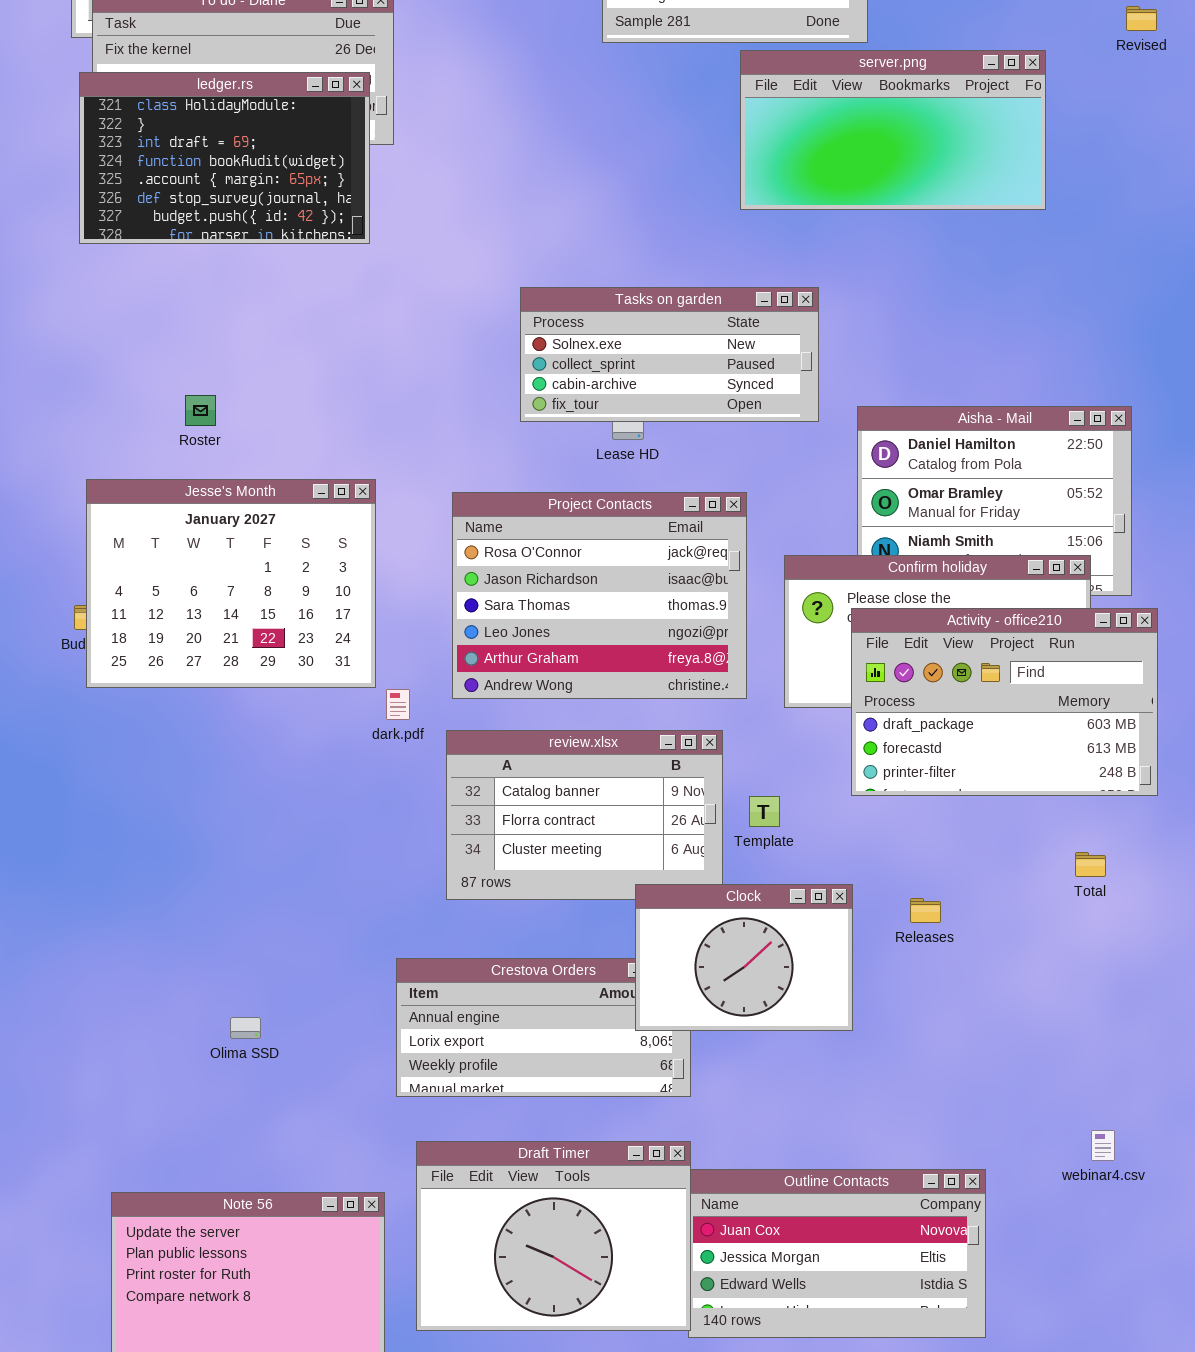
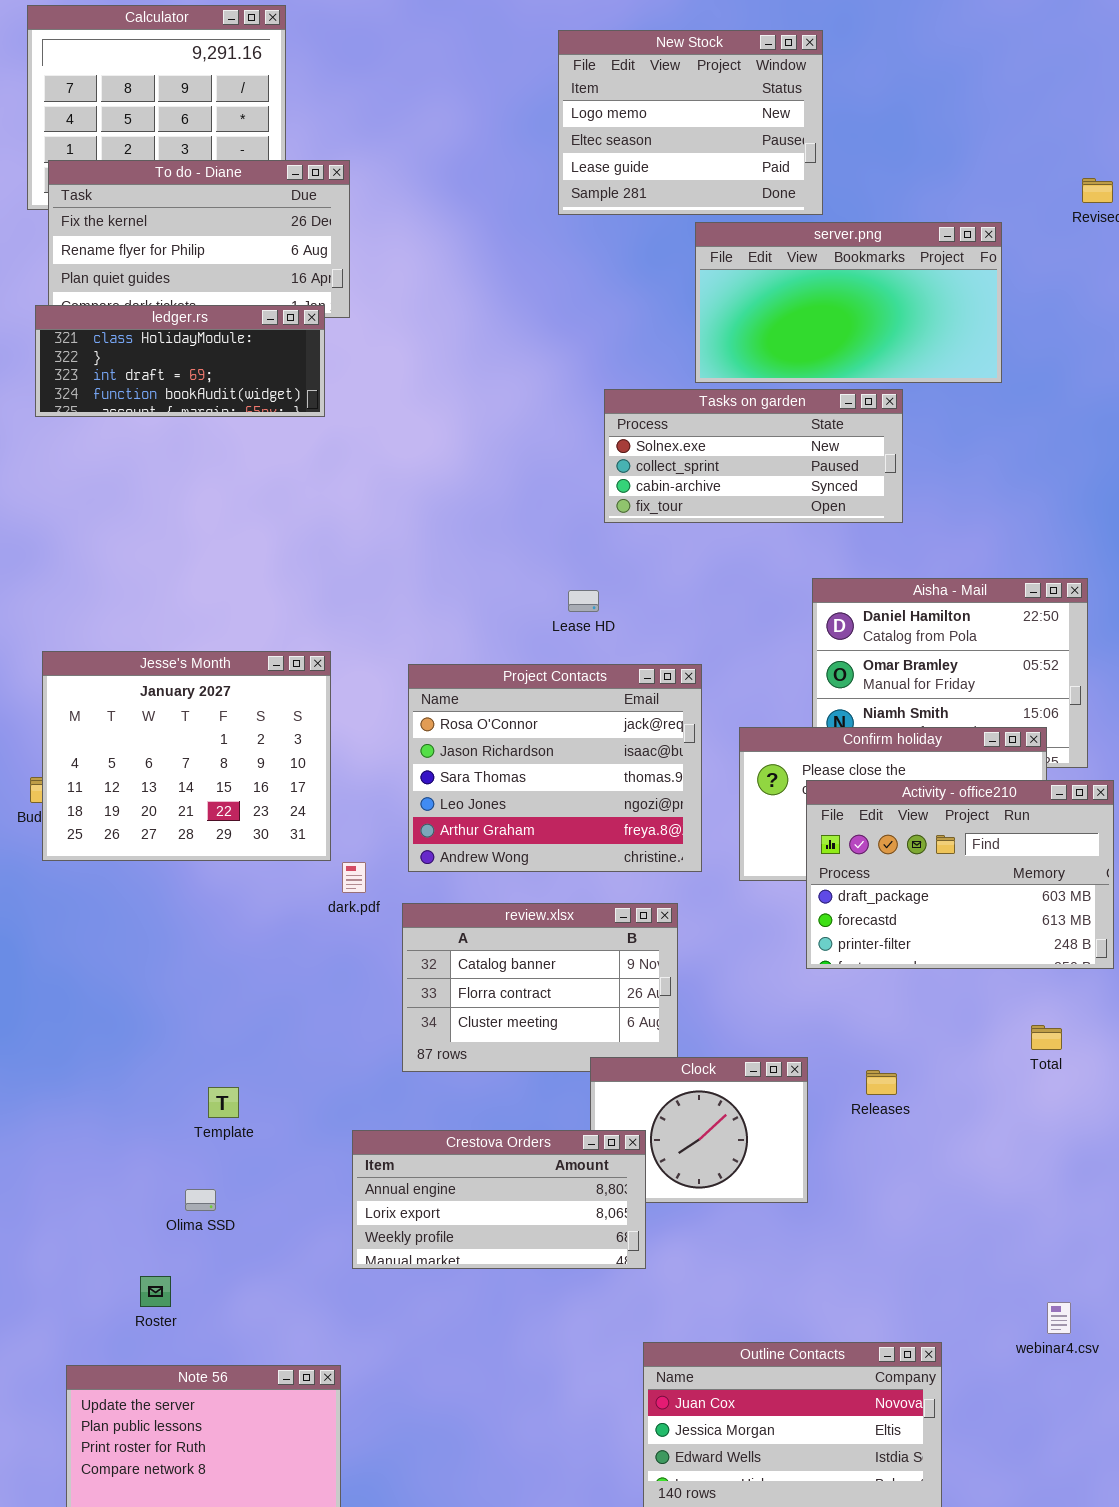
ledger.rs: [79,72,370,244] -> [35,305,325,417], resized
Tasks on garden: [520,287,819,422] -> [604,389,903,523], moved
Roster: [185,395,216,426] -> [140,1276,171,1307], moved
Template: [749,796,780,827] -> [208,1087,239,1118], moved
Crestova Orders: [396,958,691,1097] -> [352,1130,646,1269], raised
Draft Timer: [416,1141,691,1331] -> none, closed

